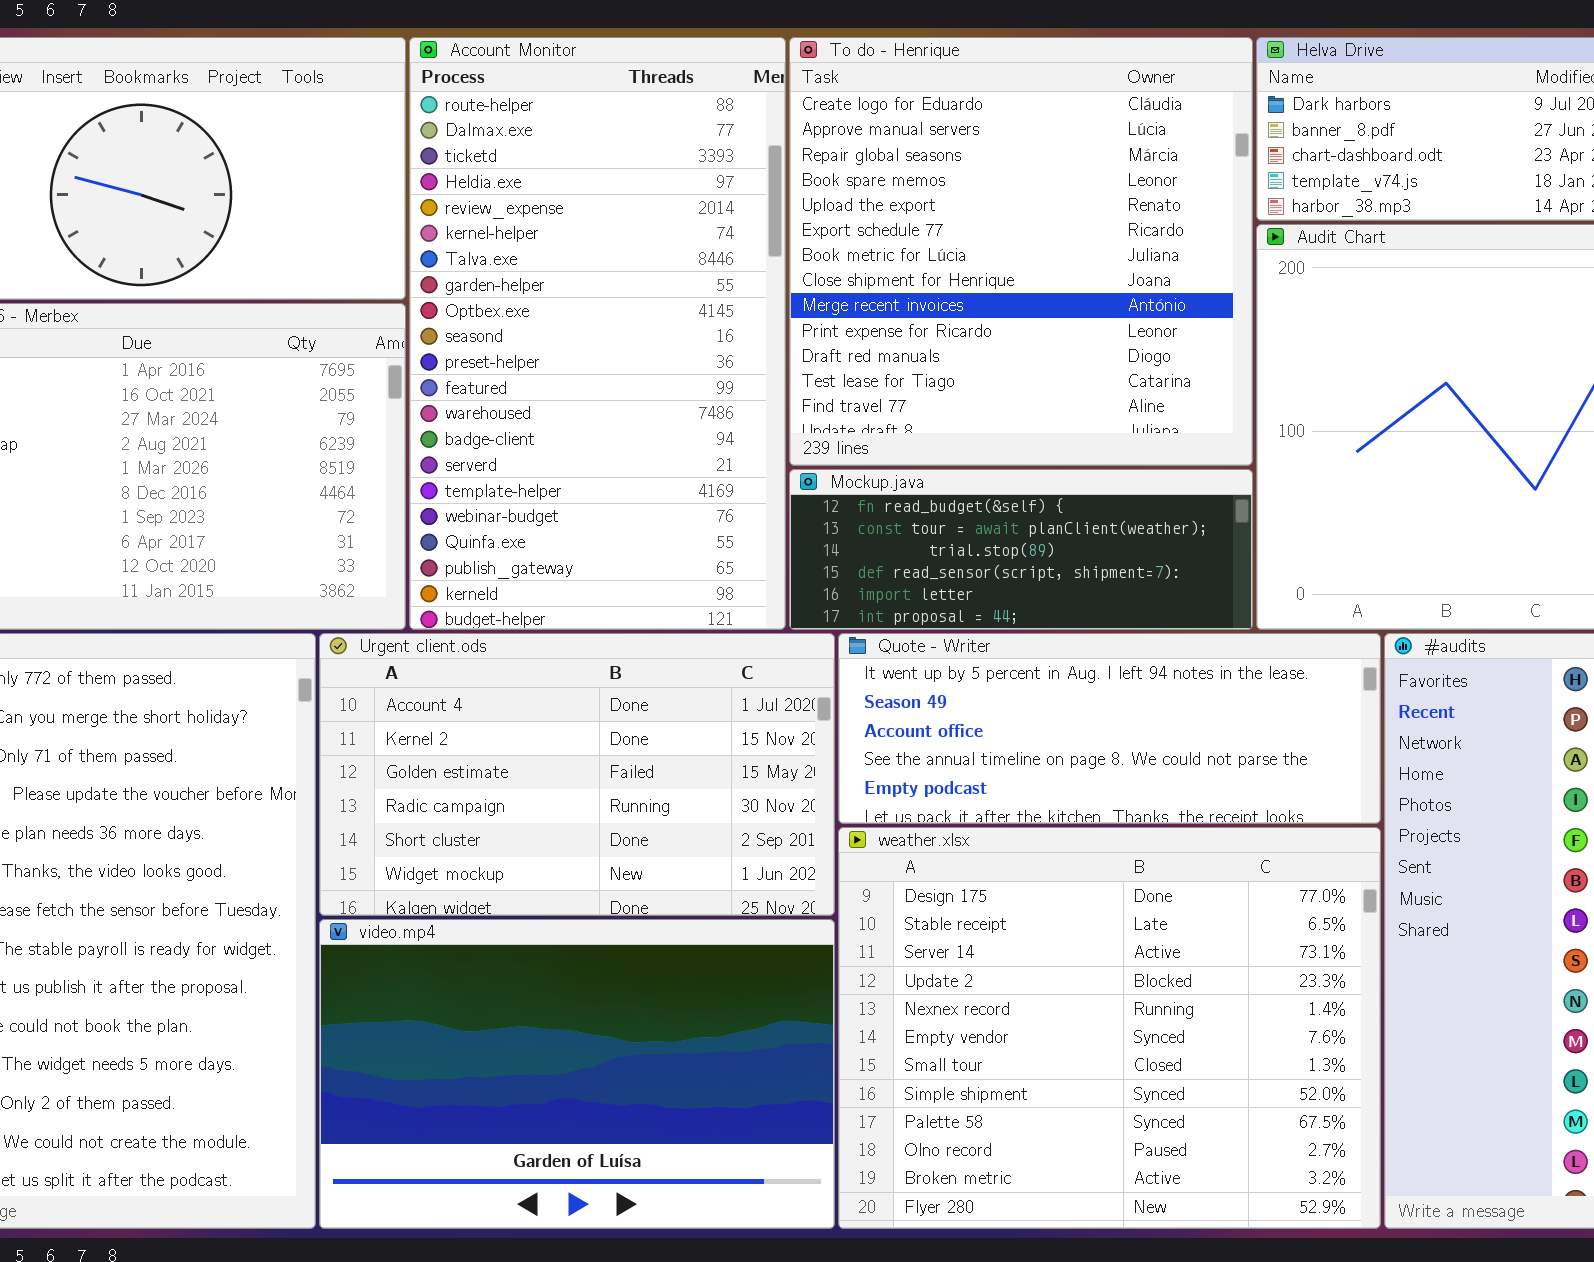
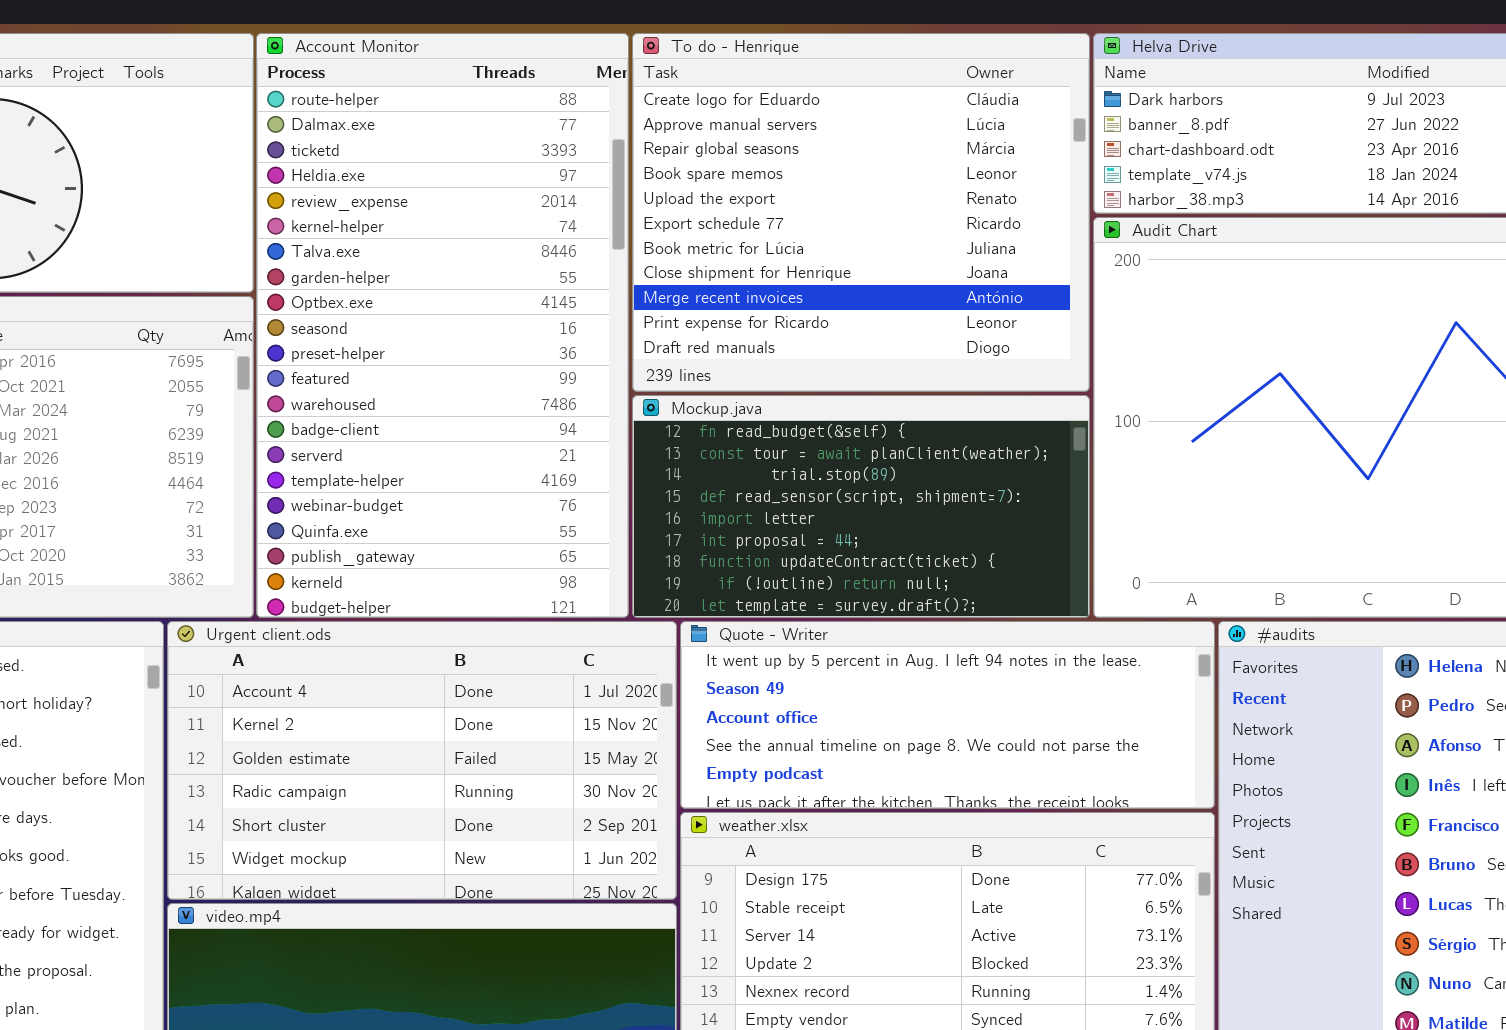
To do - Henrique: [789,37,1253,466] -> [632,33,1090,392], resized
Mockup.java: [789,469,1253,630] -> [632,395,1090,618], resized

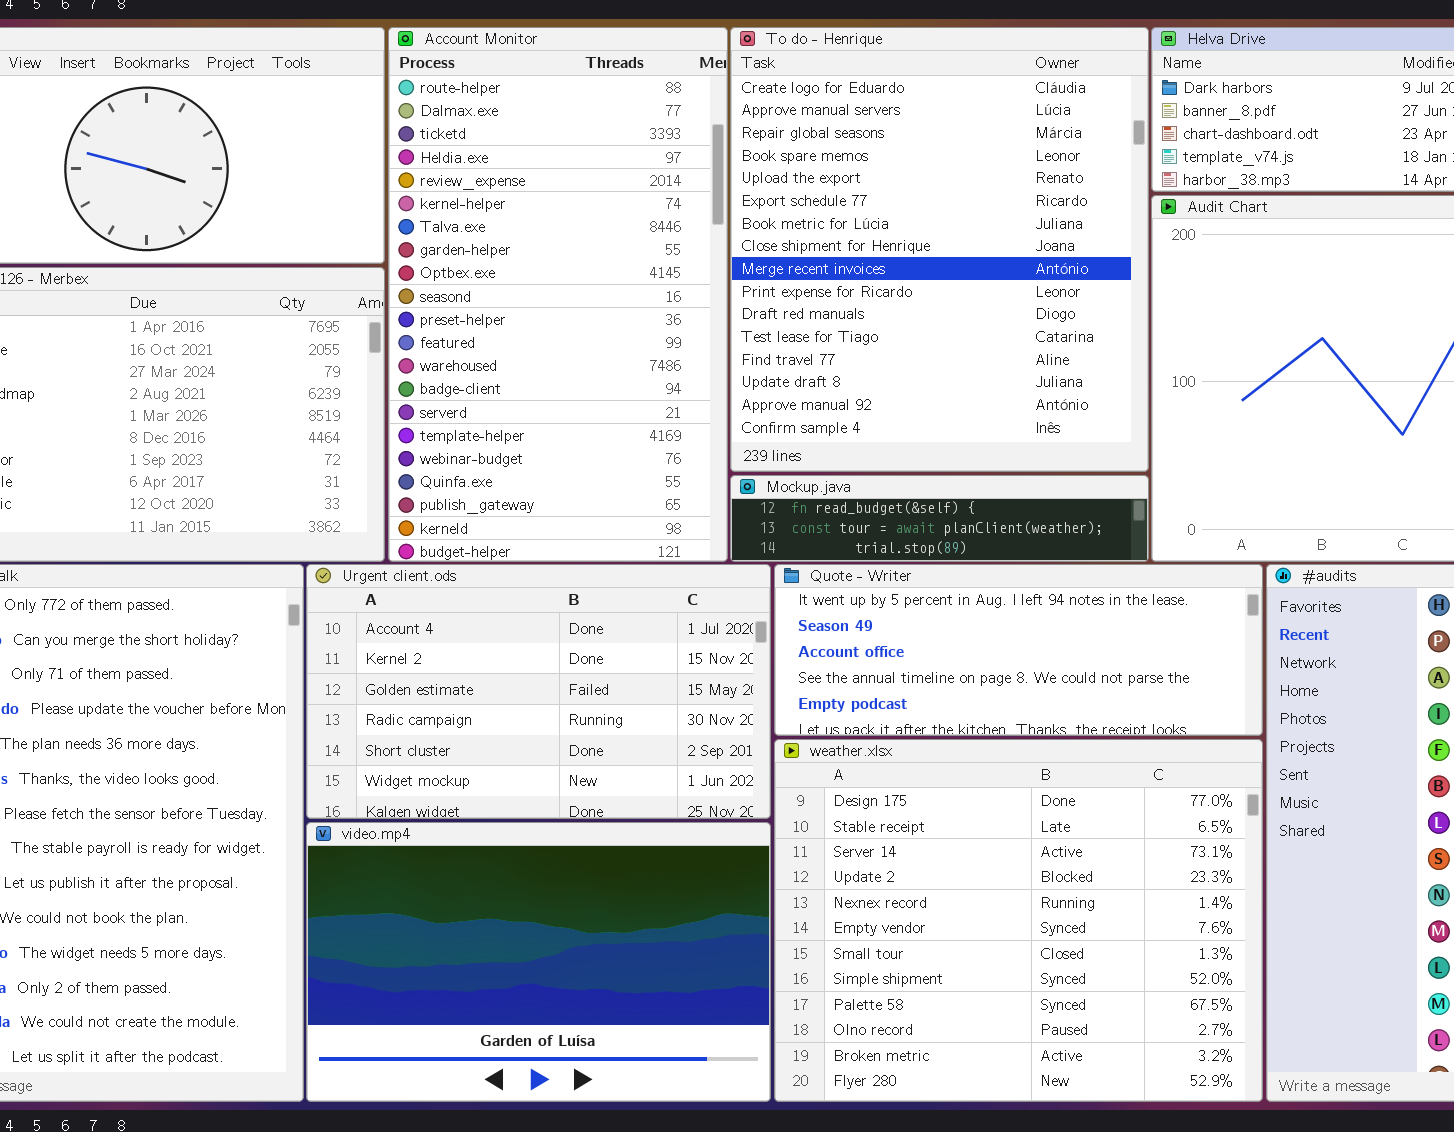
To do - Henrique: [632,33,1090,392] -> [730,27,1149,472], resized
Mockup.java: [632,395,1090,618] -> [730,475,1149,562], resized

